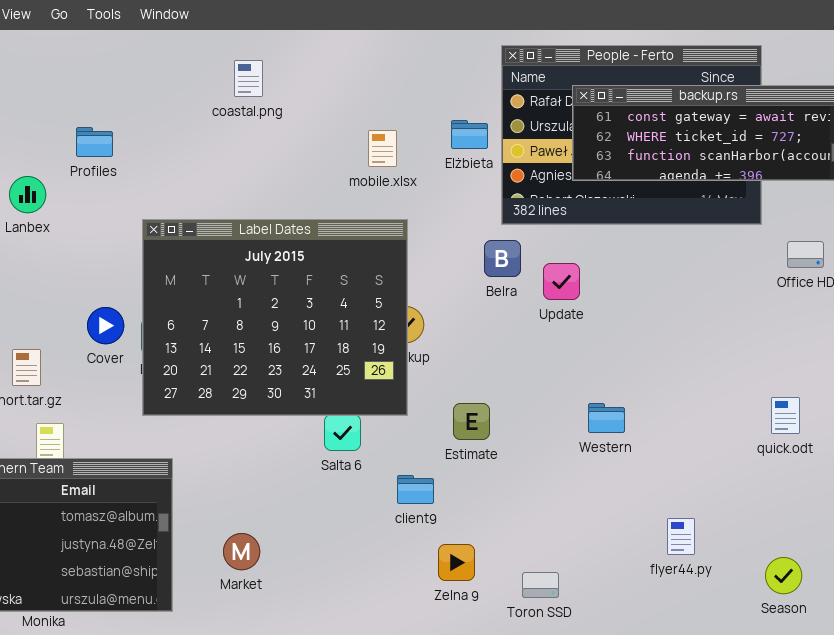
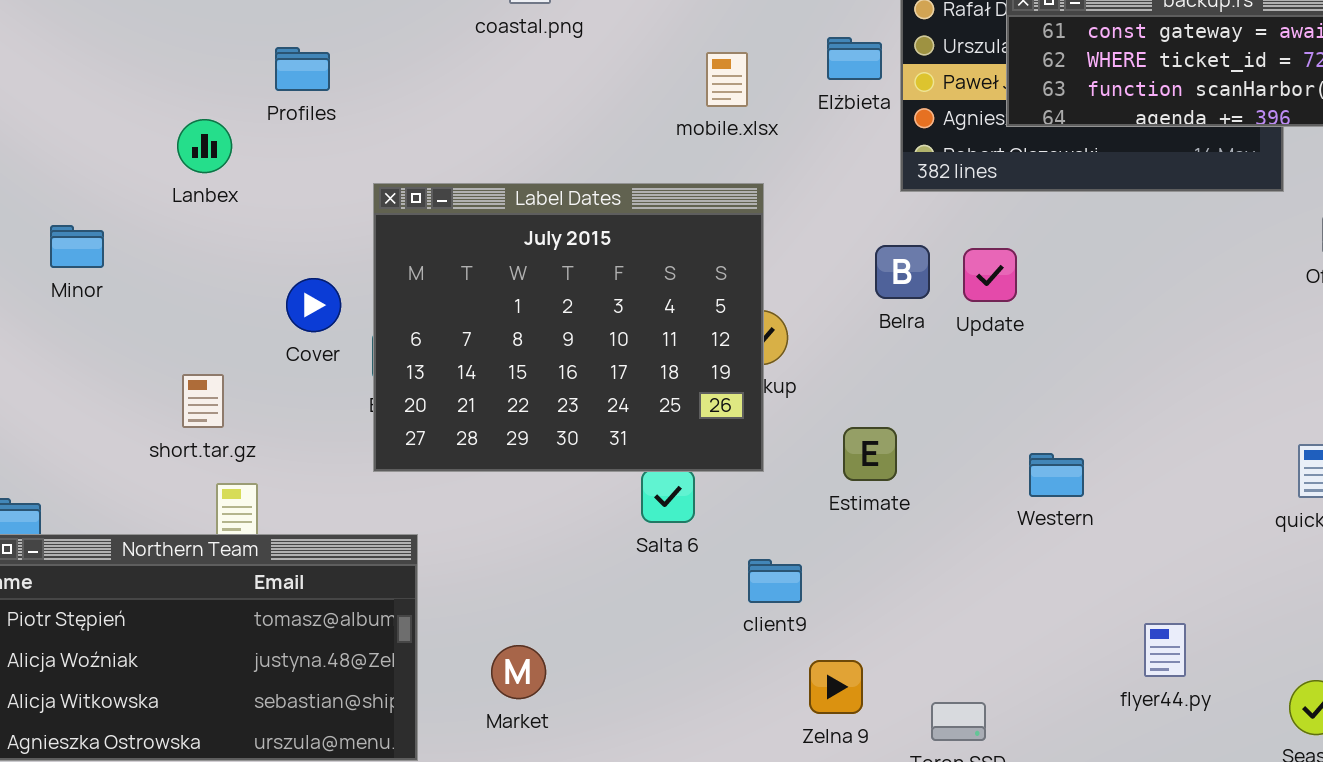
Belra: [484,240,521,277] -> [875,245,930,299], moved
Cover: [87,307,124,344] -> [286,278,341,332], moved
Estimate: [453,403,490,440] -> [843,427,897,481], moved

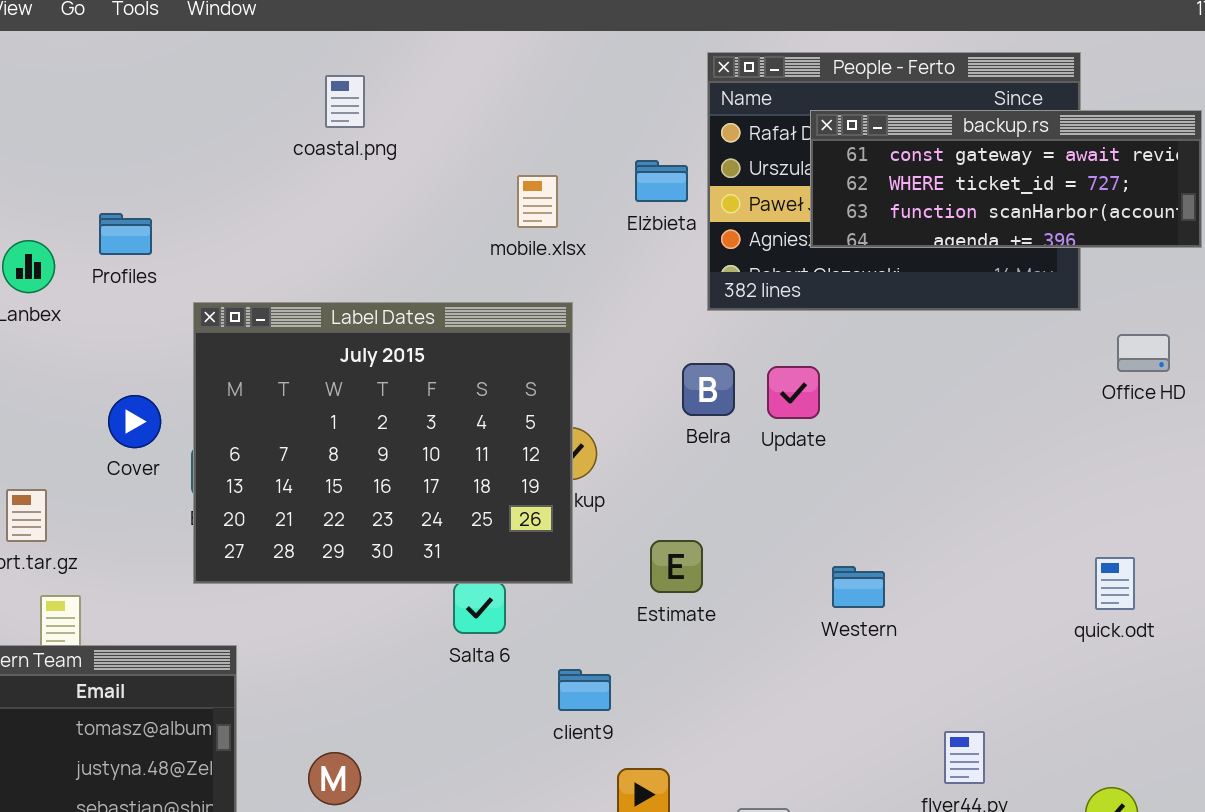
Profiles: [275,47,330,91] -> [99,213,152,255], moved

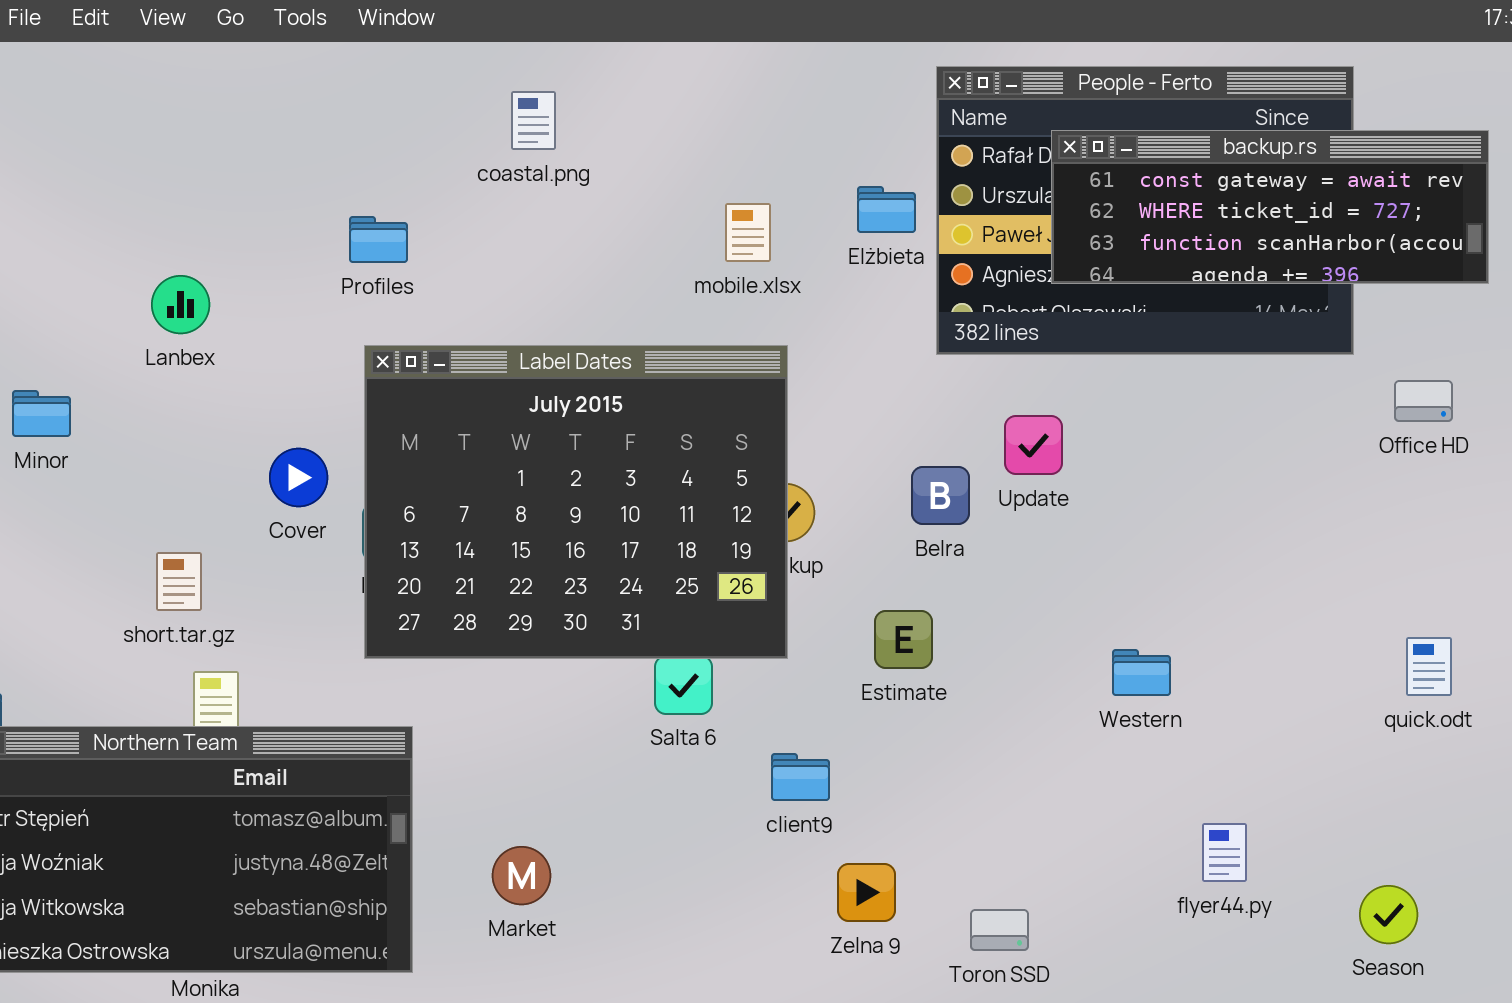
Profiles: [99,213,152,255] -> [349,216,408,263], moved
Belra: [682,363,735,416] -> [911,466,970,525], moved
quick.odt: [1095,557,1135,610] -> [1406,637,1452,696], moved
Western: [832,566,885,608] -> [1112,649,1171,696], moved

